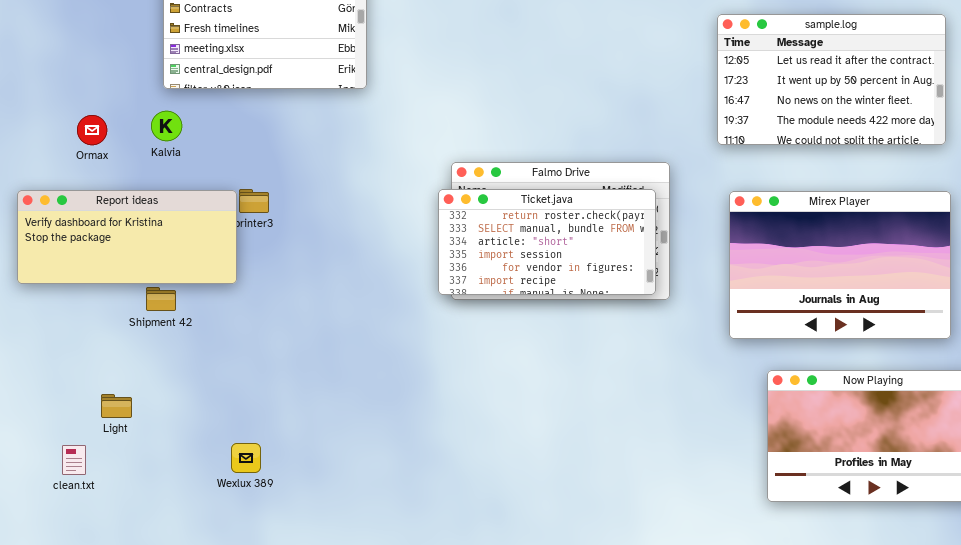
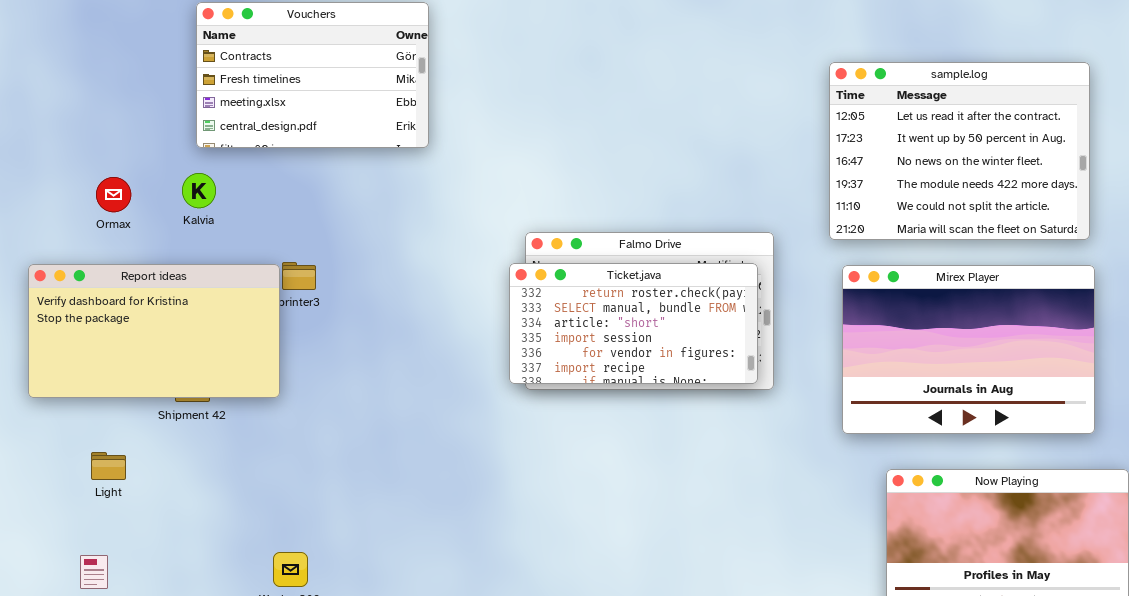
sample.log: [717,14,946,145] -> [829,62,1090,240], resized
Report ideas: [17,190,237,284] -> [28,264,280,398], resized
Light: [101,394,132,418] -> [91,452,126,480], moved

